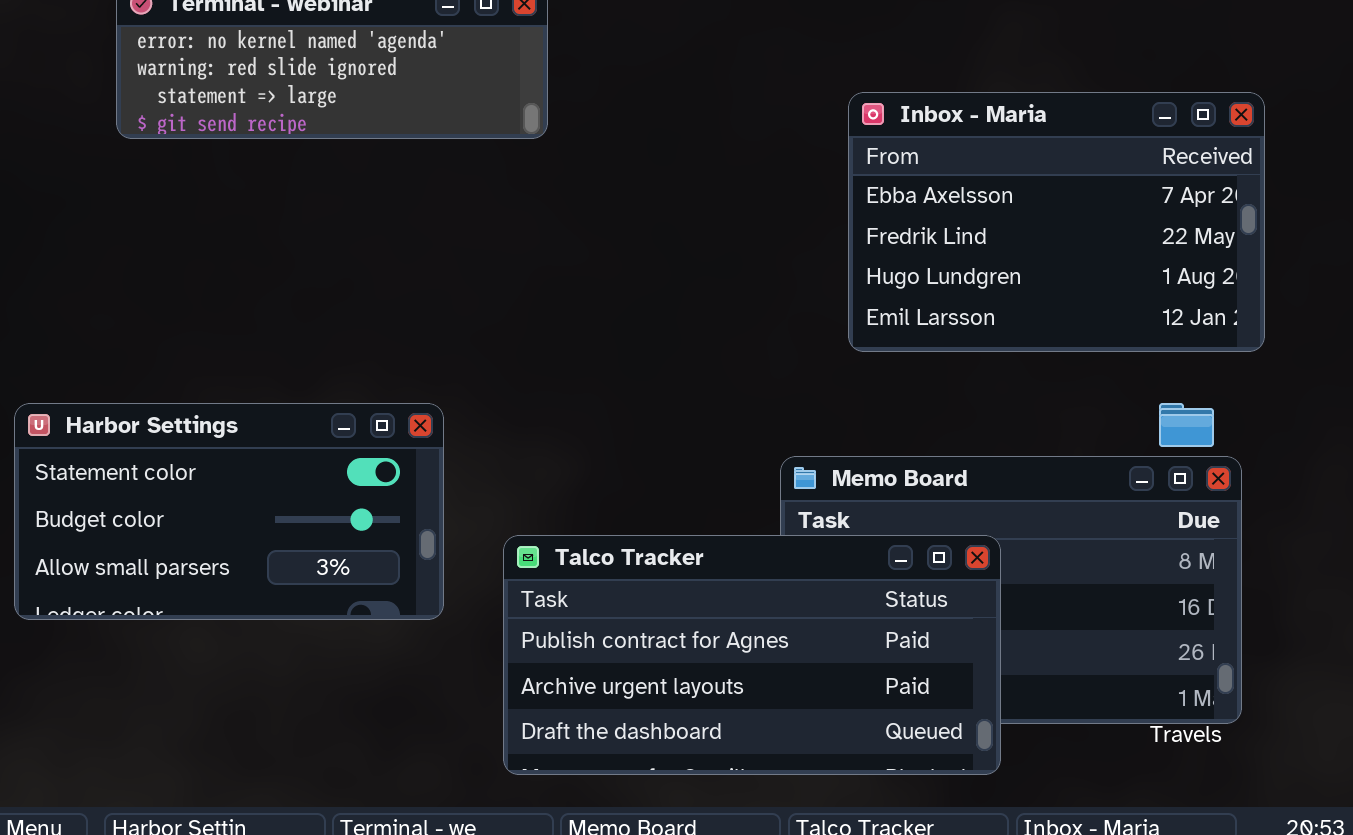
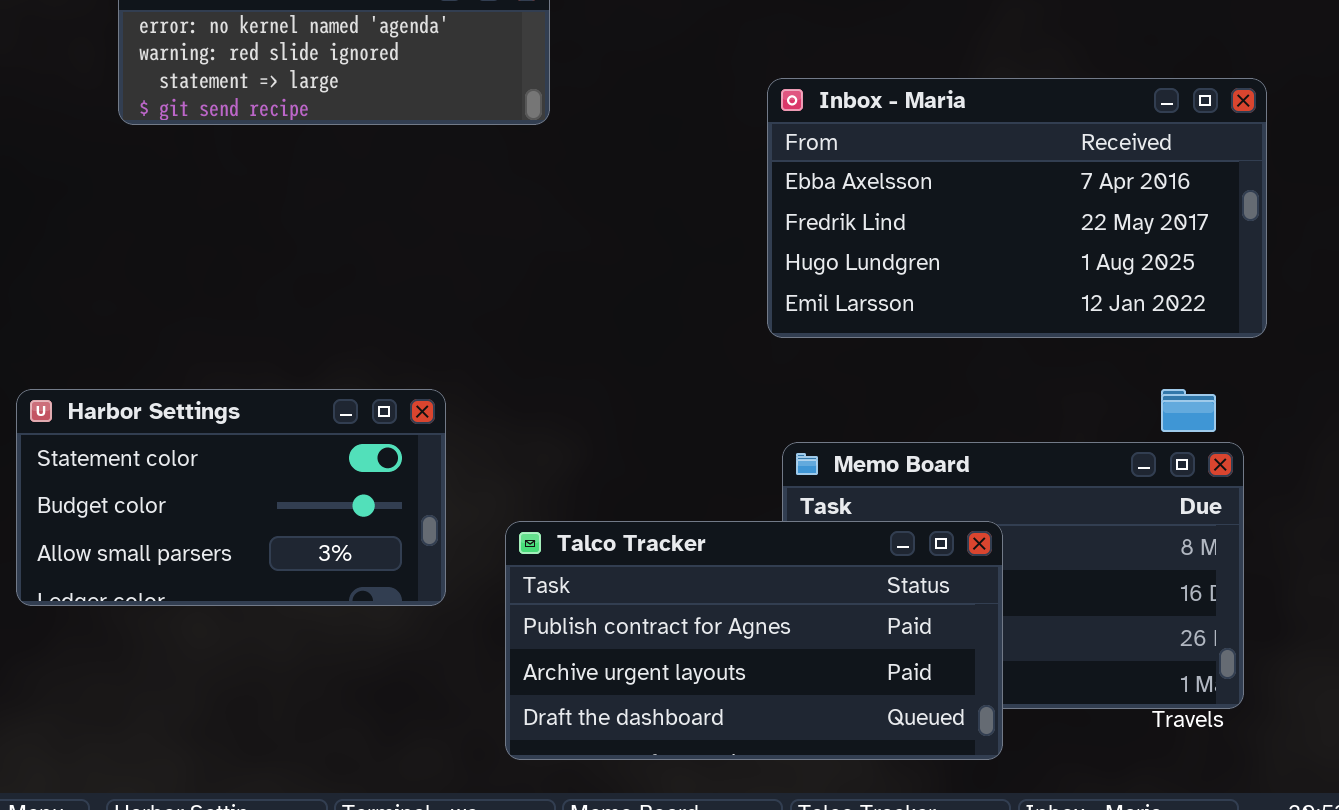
Inbox - Maria: [848,92,1265,352] -> [767,78,1267,338], resized

